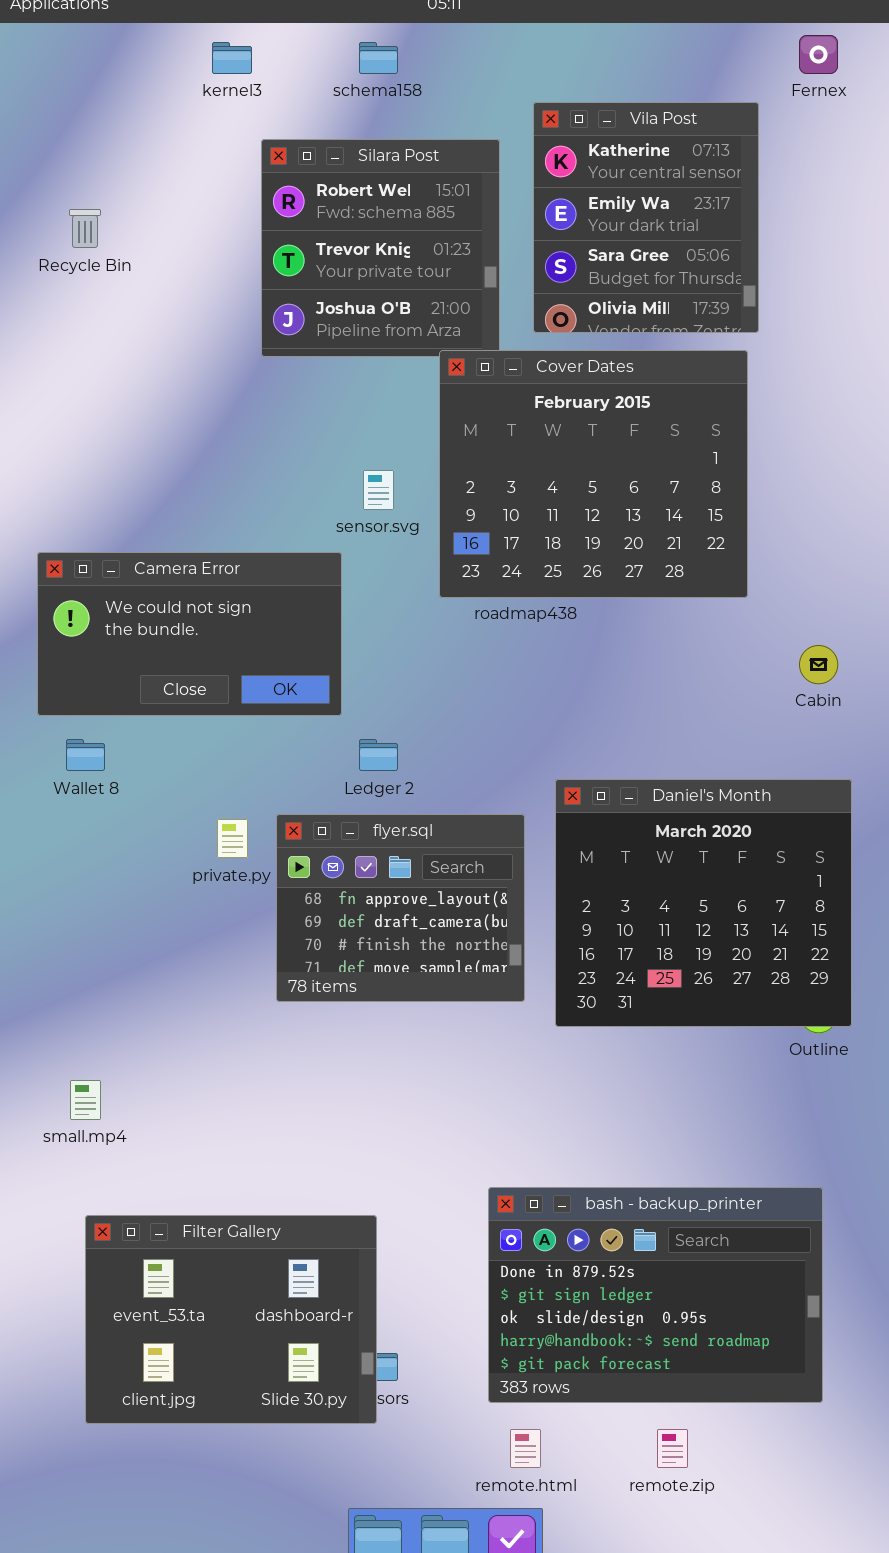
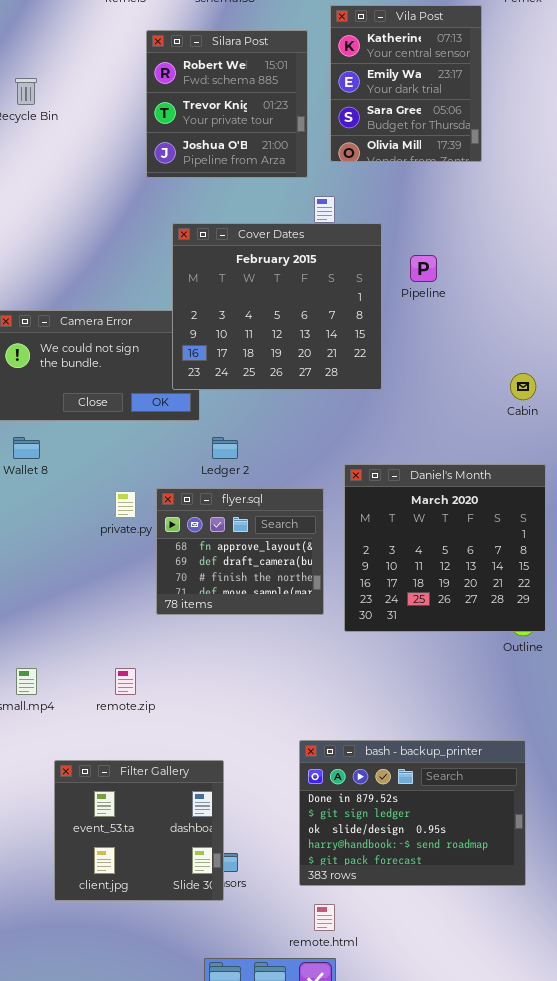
Cover Dates: [439,350,748,598] -> [172,223,382,390], moved
Filter Gallery: [85,1215,377,1424] -> [54,760,224,901], resized
remote.zip: [657,1429,688,1468] -> [115,668,136,695], moved

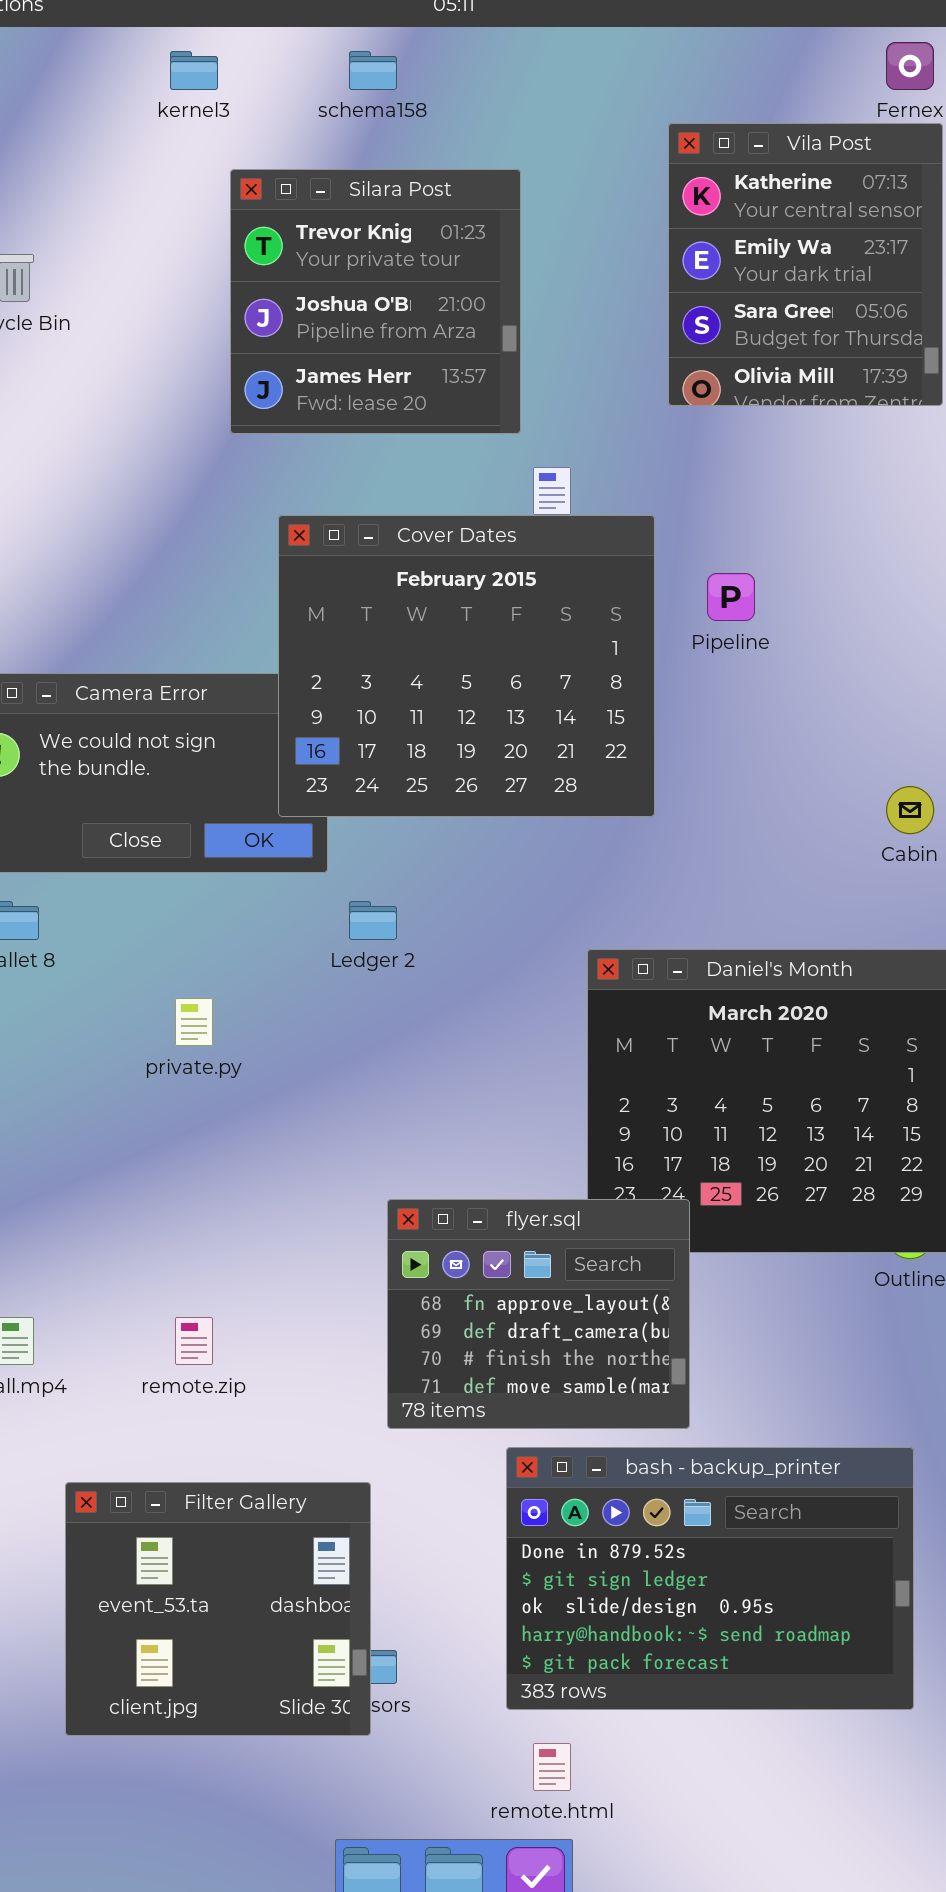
Vila Post: [330,5,482,162] -> [668,123,943,406], moved
Silara Post: [146,30,308,178] -> [230,169,521,434], scrolled down 1 row
flyer.sql: [156,488,324,615] -> [387,1199,690,1429], moved

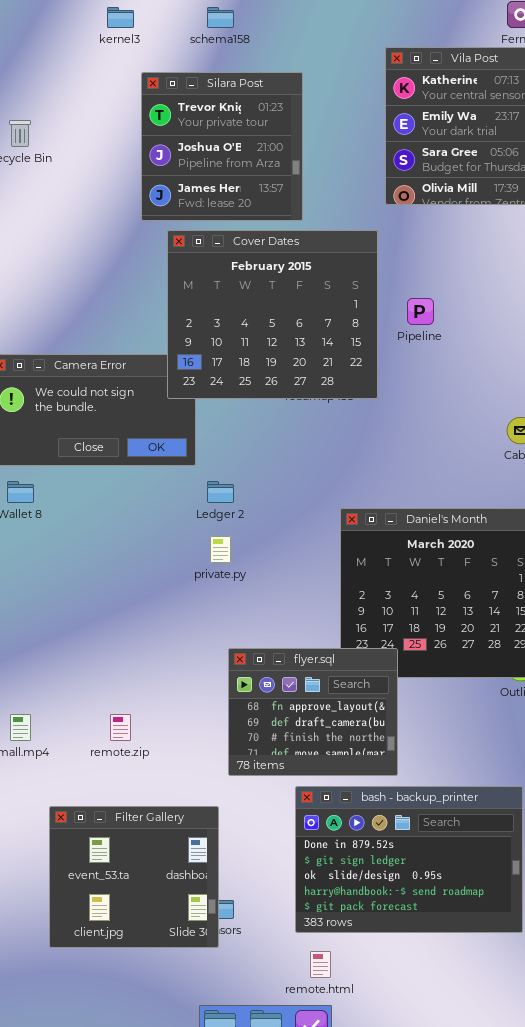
Cover Dates: [278,515,655,817] -> [167,230,378,399], moved
private.py: [175,998,213,1046] -> [210,536,231,563], moved

